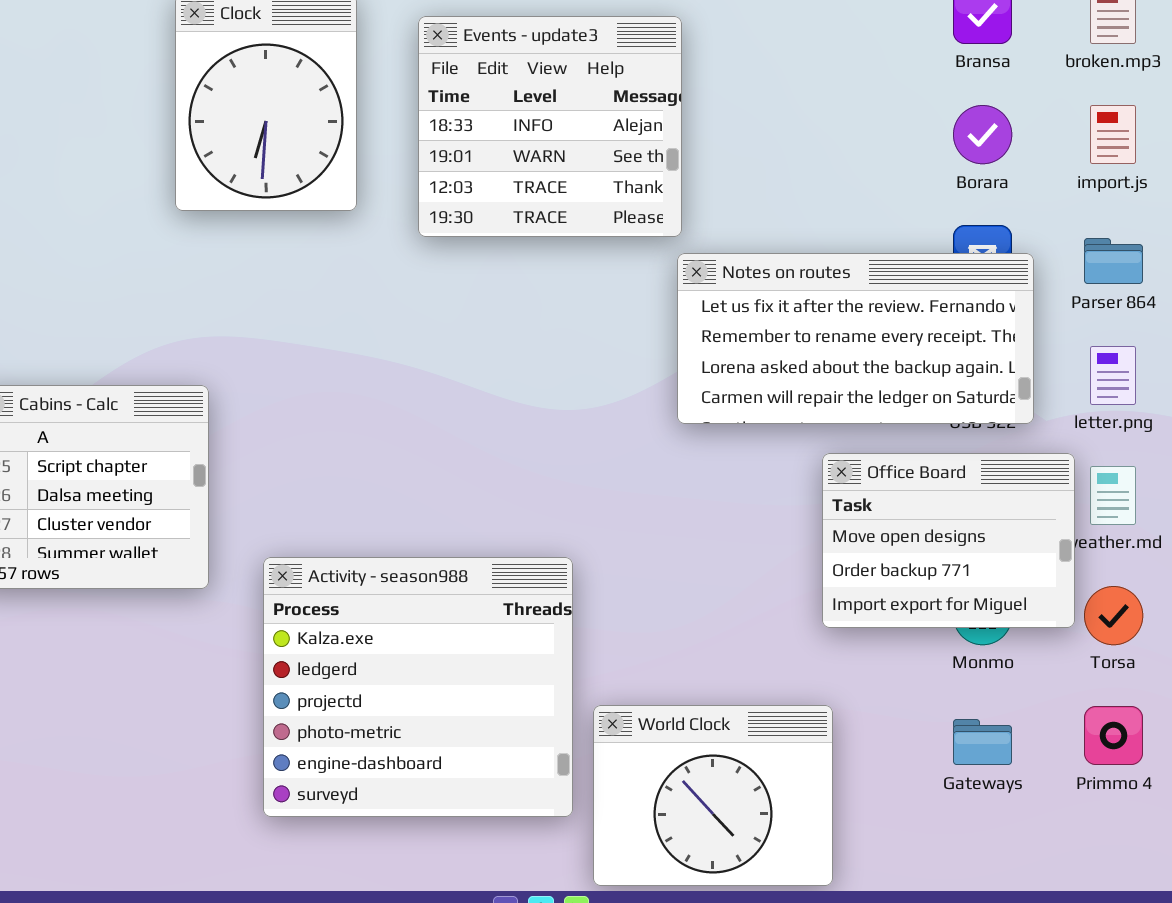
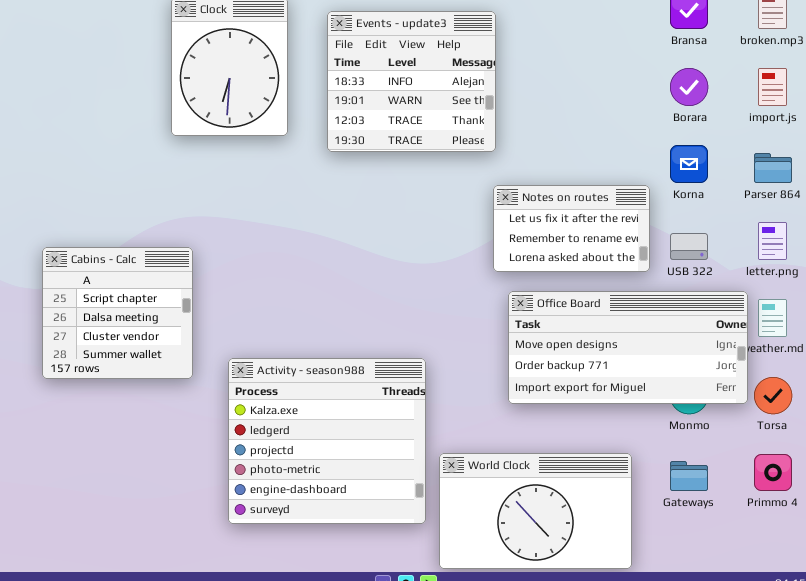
Notes on routes: [677,253,1034,424] -> [493,185,650,272], resized
Office Board: [822,453,1075,628] -> [508,291,748,404], resized
World Clock: [593,705,833,886] -> [439,453,632,569], resized

